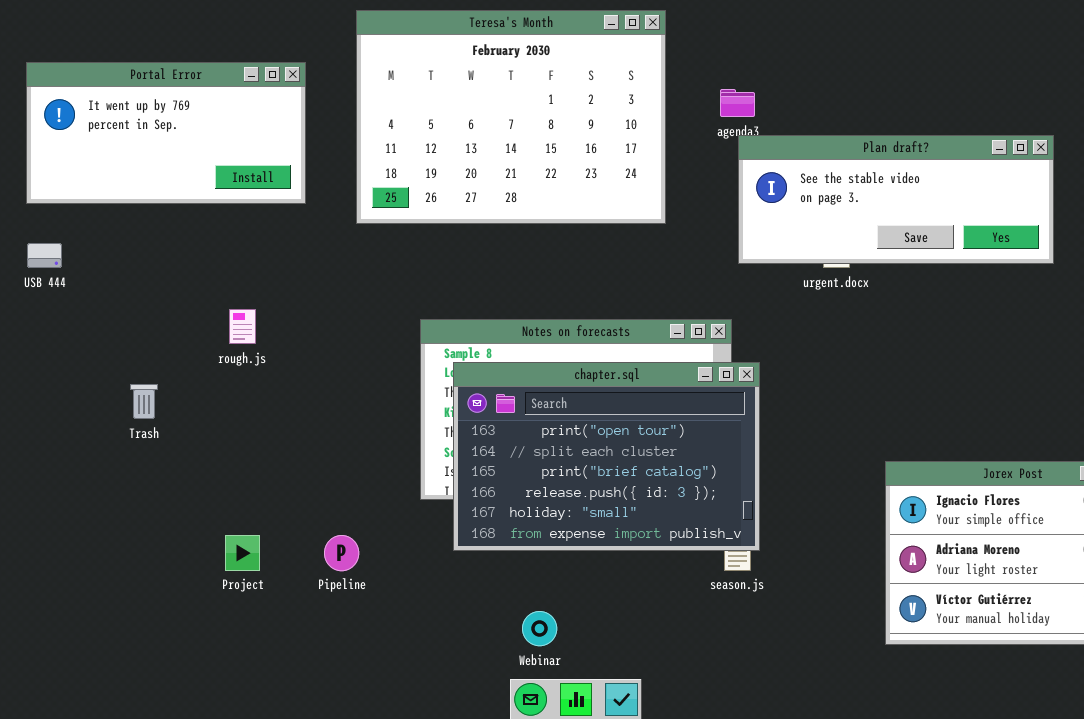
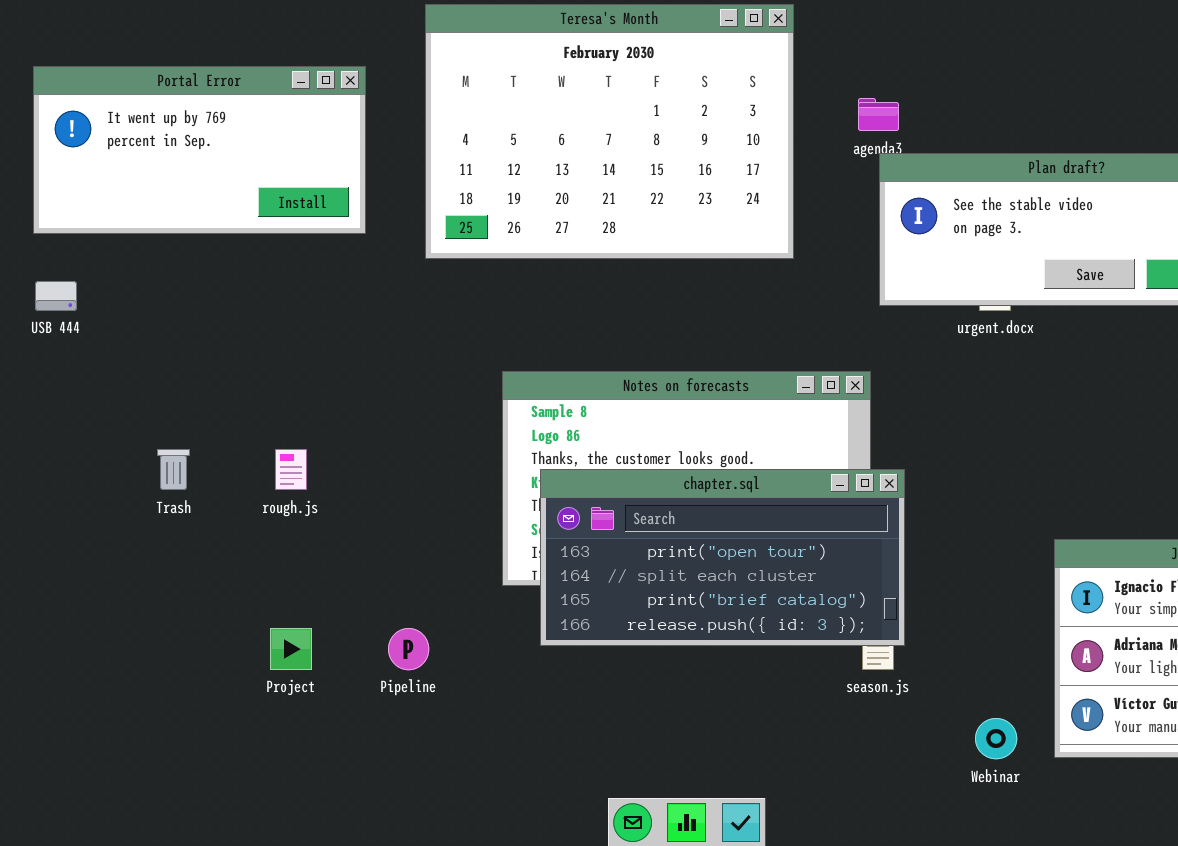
rough.js: [229,309,256,344] -> [275,449,307,490], moved
chapter.sql: [453,362,760,551] -> [540,469,905,646], resized
Webinar: [522,611,557,646] -> [975,718,1017,759], moved

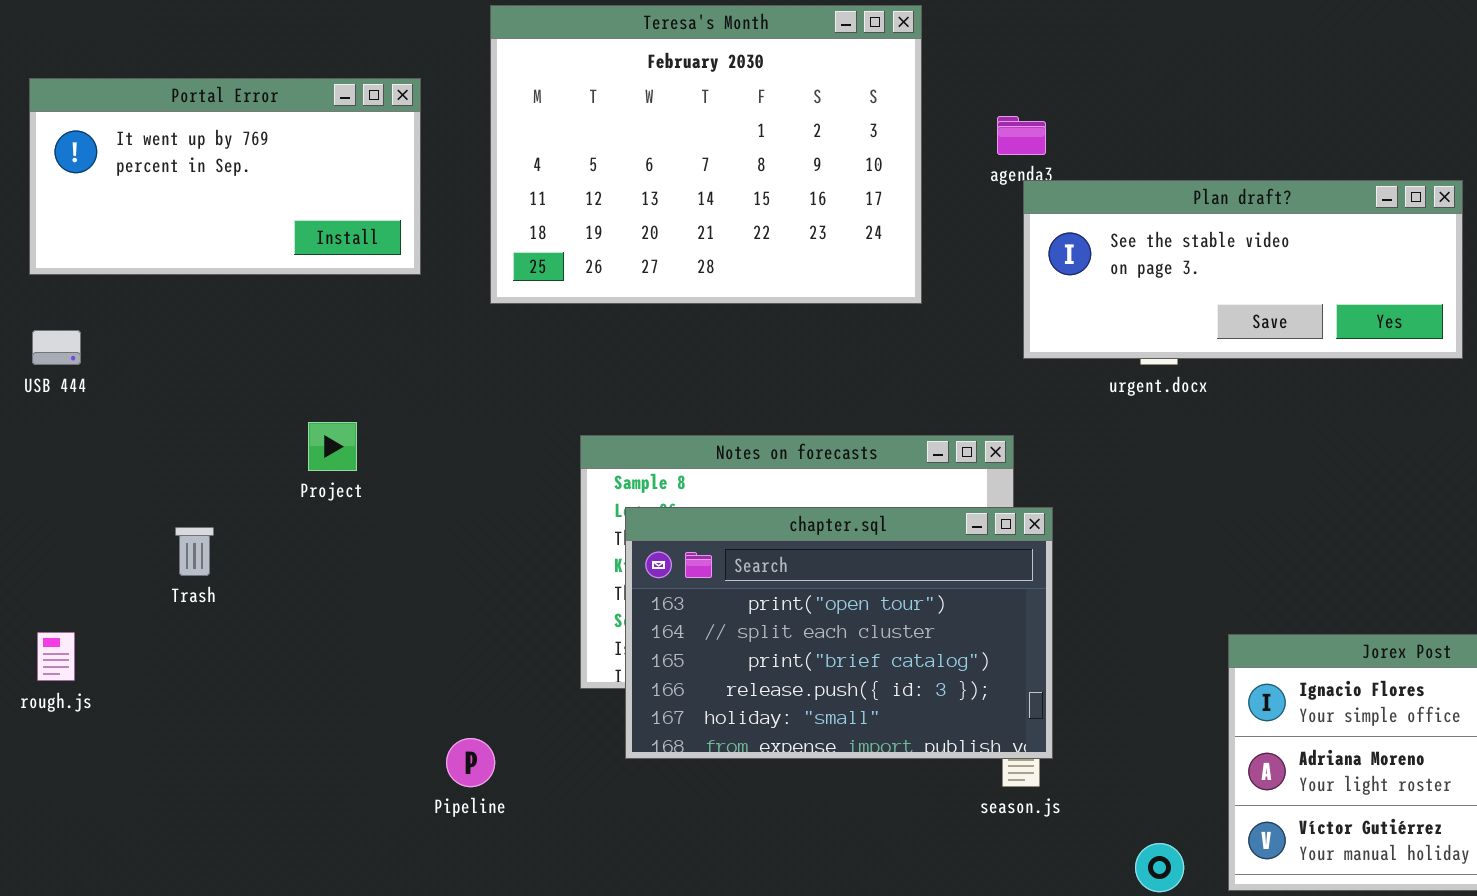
rough.js: [275,449,307,490] -> [37,632,75,681], moved
chapter.sql: [540,469,905,646] -> [625,507,1053,759], resized
Project: [270,628,312,670] -> [308,422,357,471], moved

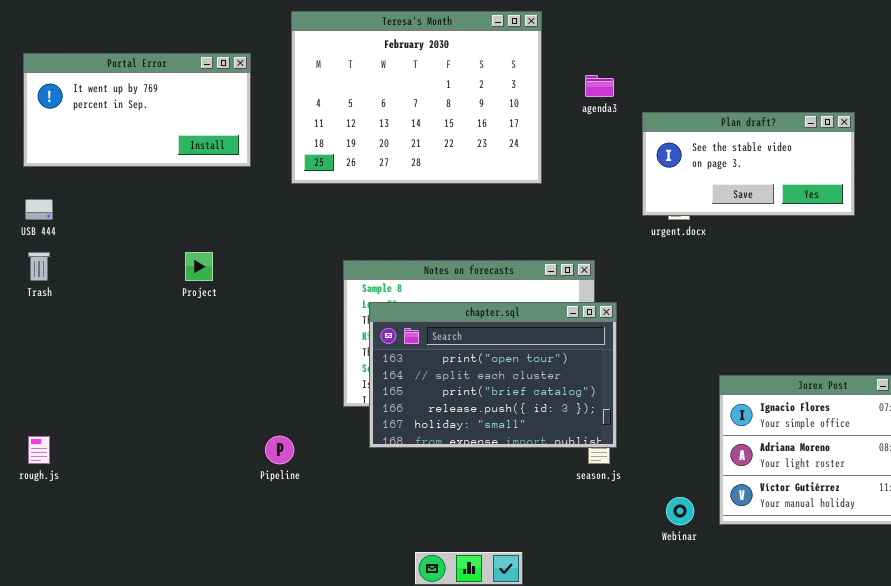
Plan draft?: [1023,180,1463,359] -> [642,112,855,216], resized
Trash: [175,527,214,576] -> [28,252,50,281], moved
rough.js: [37,632,75,681] -> [28,436,50,464], moved

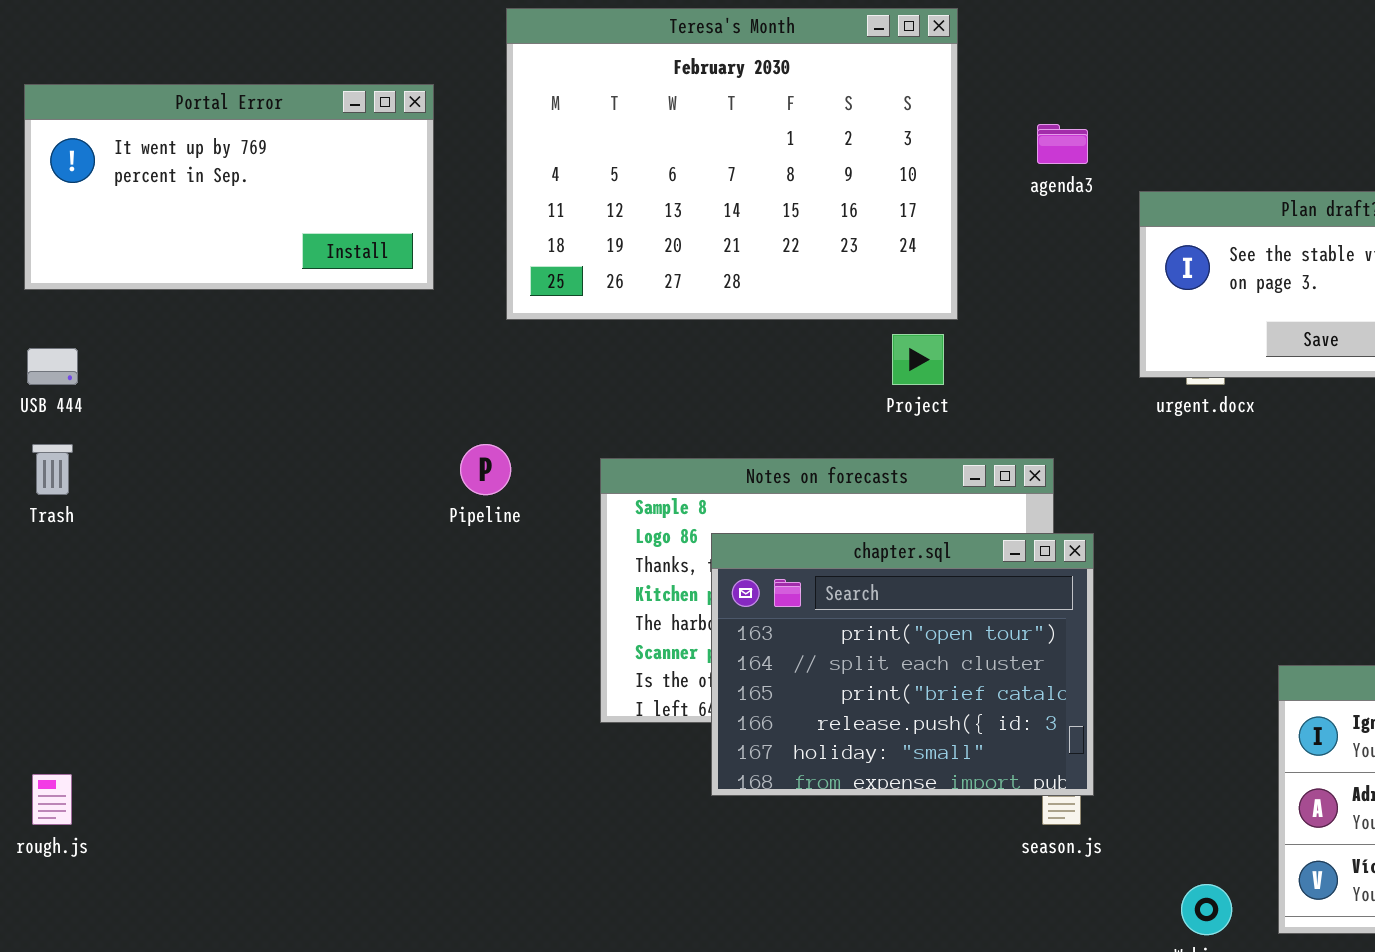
Project: [185,252,213,281] -> [892,334,944,385], moved
chapter.sql: [369,302,617,448] -> [711,533,1094,796], resized
Pipeline: [265,436,294,464] -> [460,444,511,495], moved

